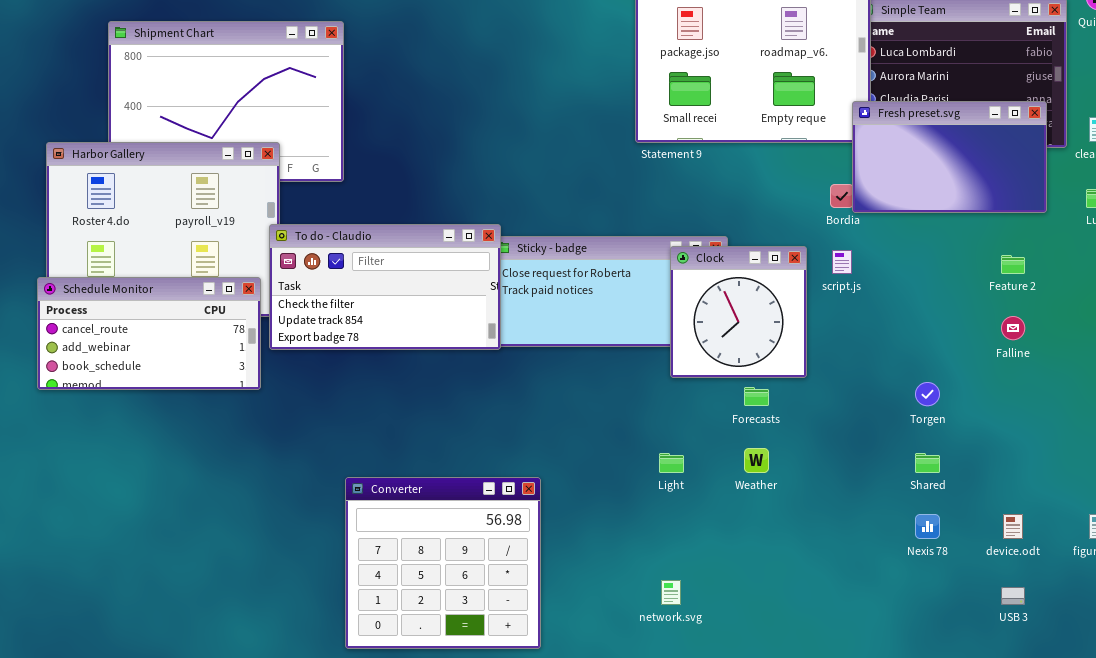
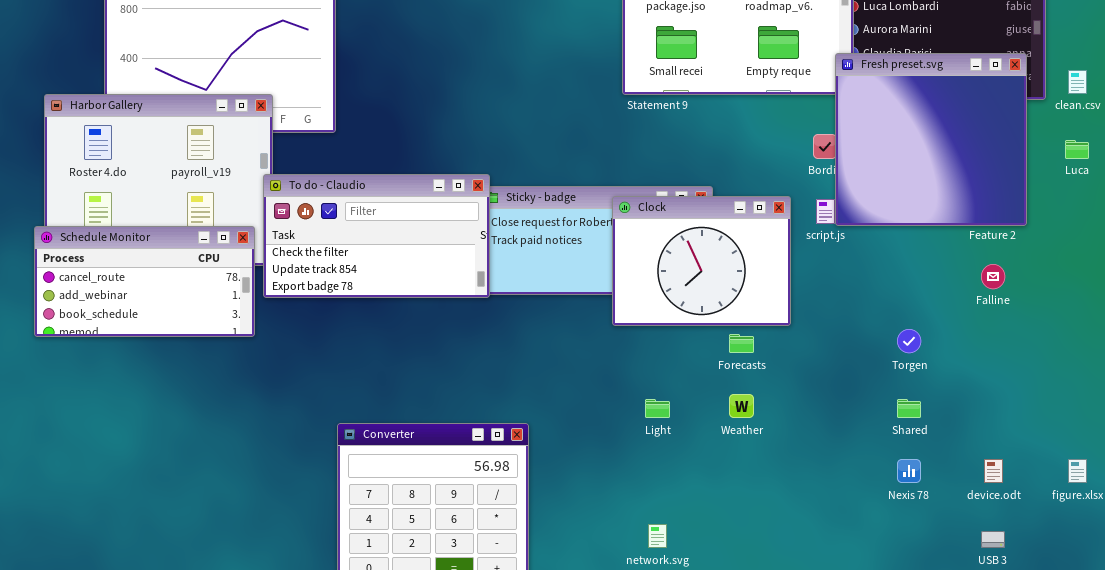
Fresh preset.svg: [852,101,1047,213] -> [835,53,1027,226], resized
Clock: [670,246,807,378] -> [612,196,791,326], resized

